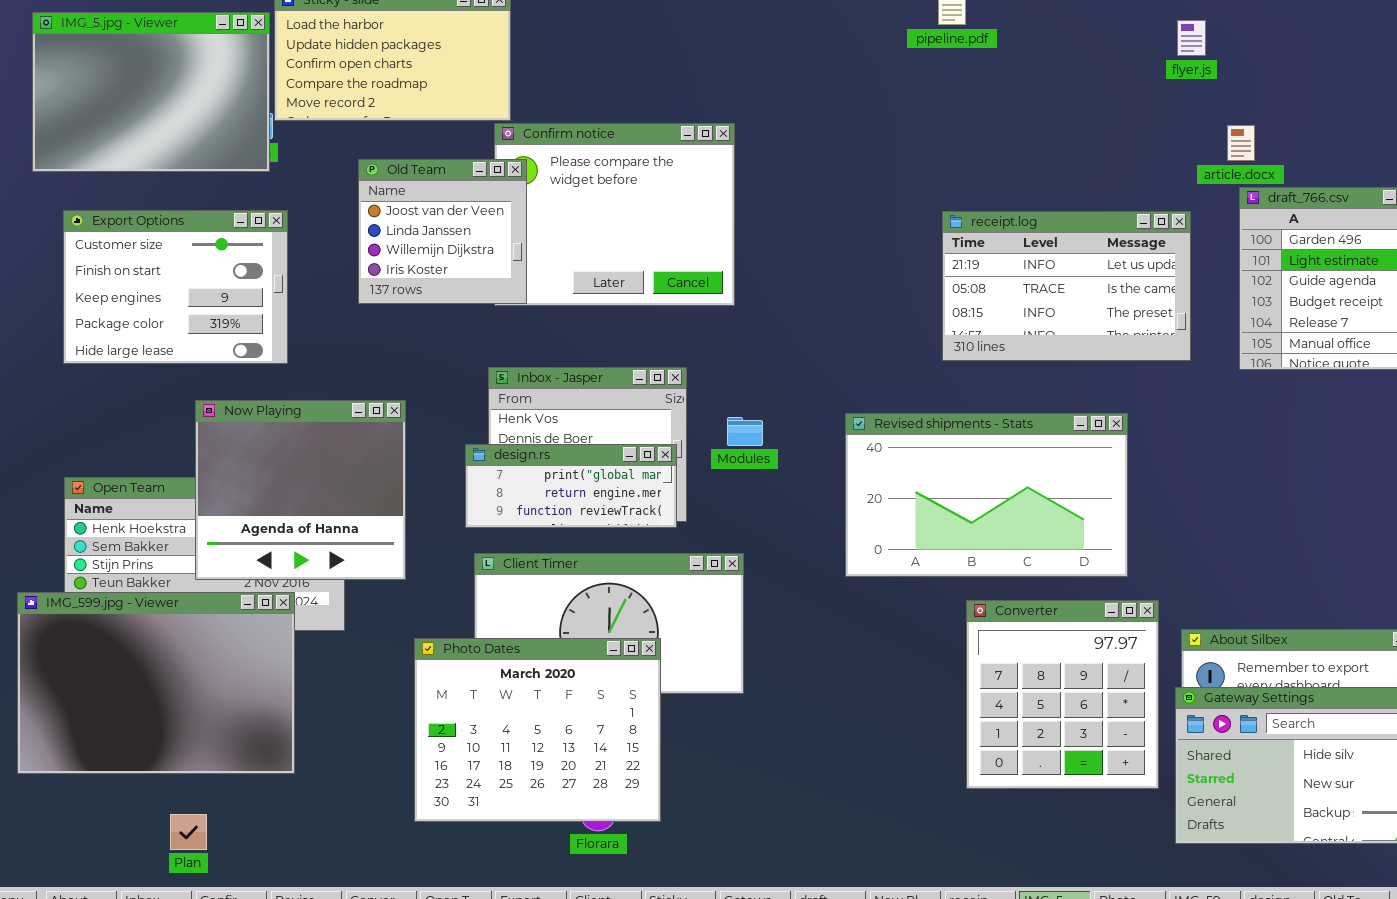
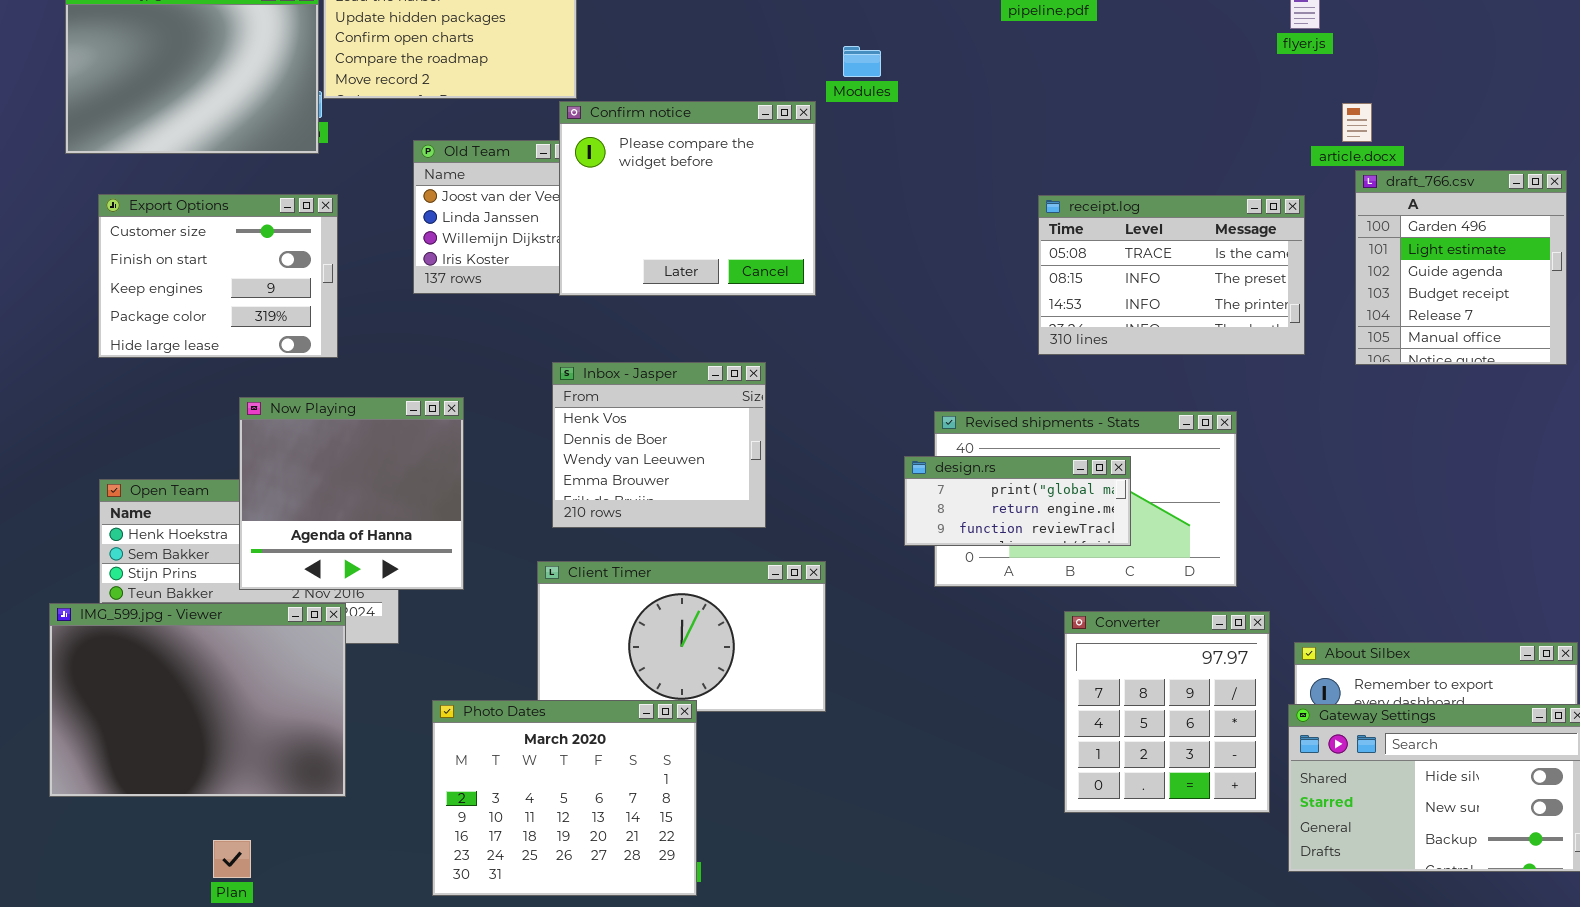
Confirm notice: [494,123,735,306] -> [559,101,816,296], raised
receipt.log: [942,211,1191,361] -> [1038,195,1305,355], scrolled down 1 row
Modules: [727,417,763,446] -> [843,46,881,77], moved
design.rs: [465,444,677,528] -> [904,456,1131,546], moved
Photo Dates: [414,638,661,822] -> [432,700,697,896], moved

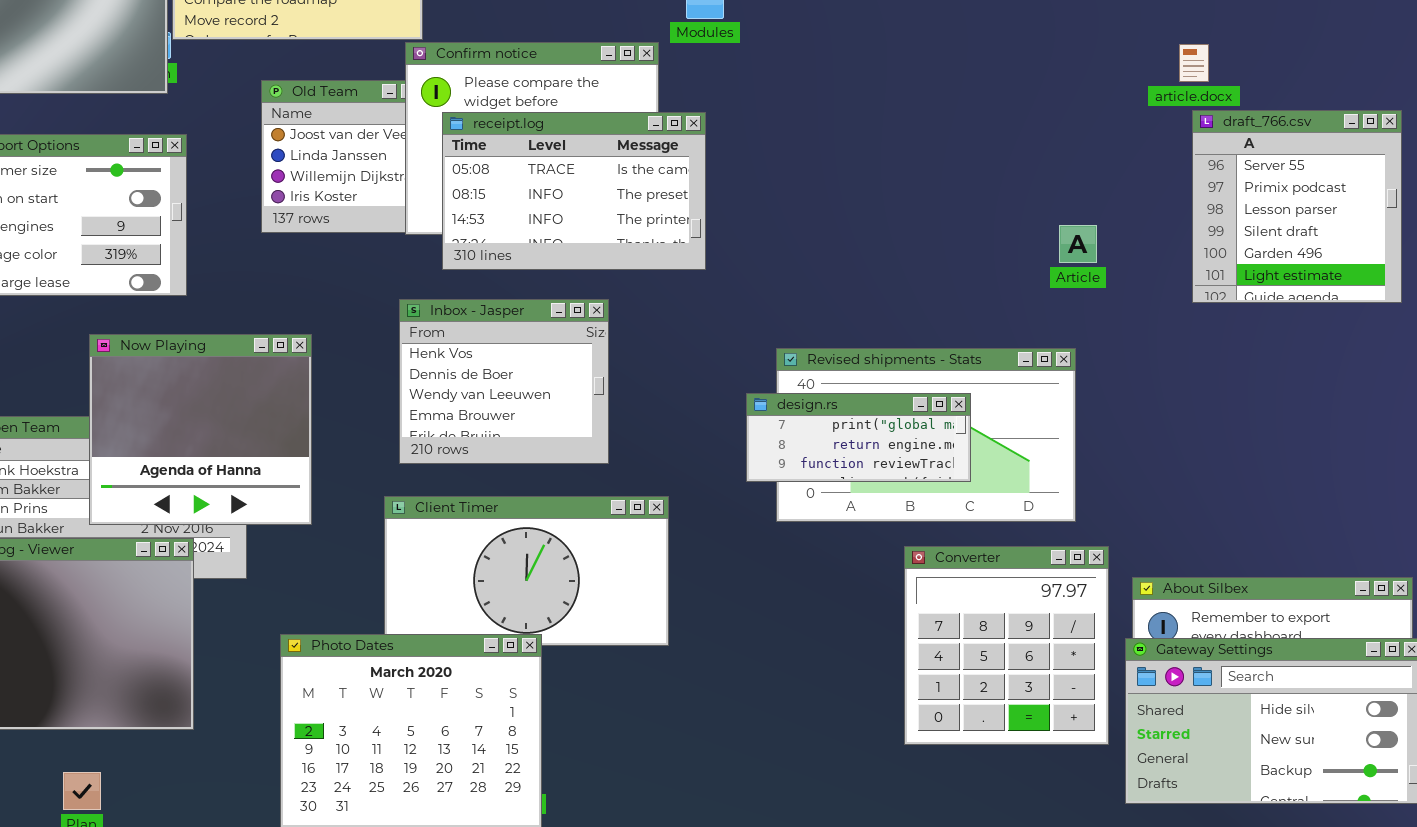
draft_766.csv: [1355,170,1567,365] -> [1192,110,1402,303], scrolled up 4 rows
receipt.log: [1038,195,1305,355] -> [442,112,706,270], moved

